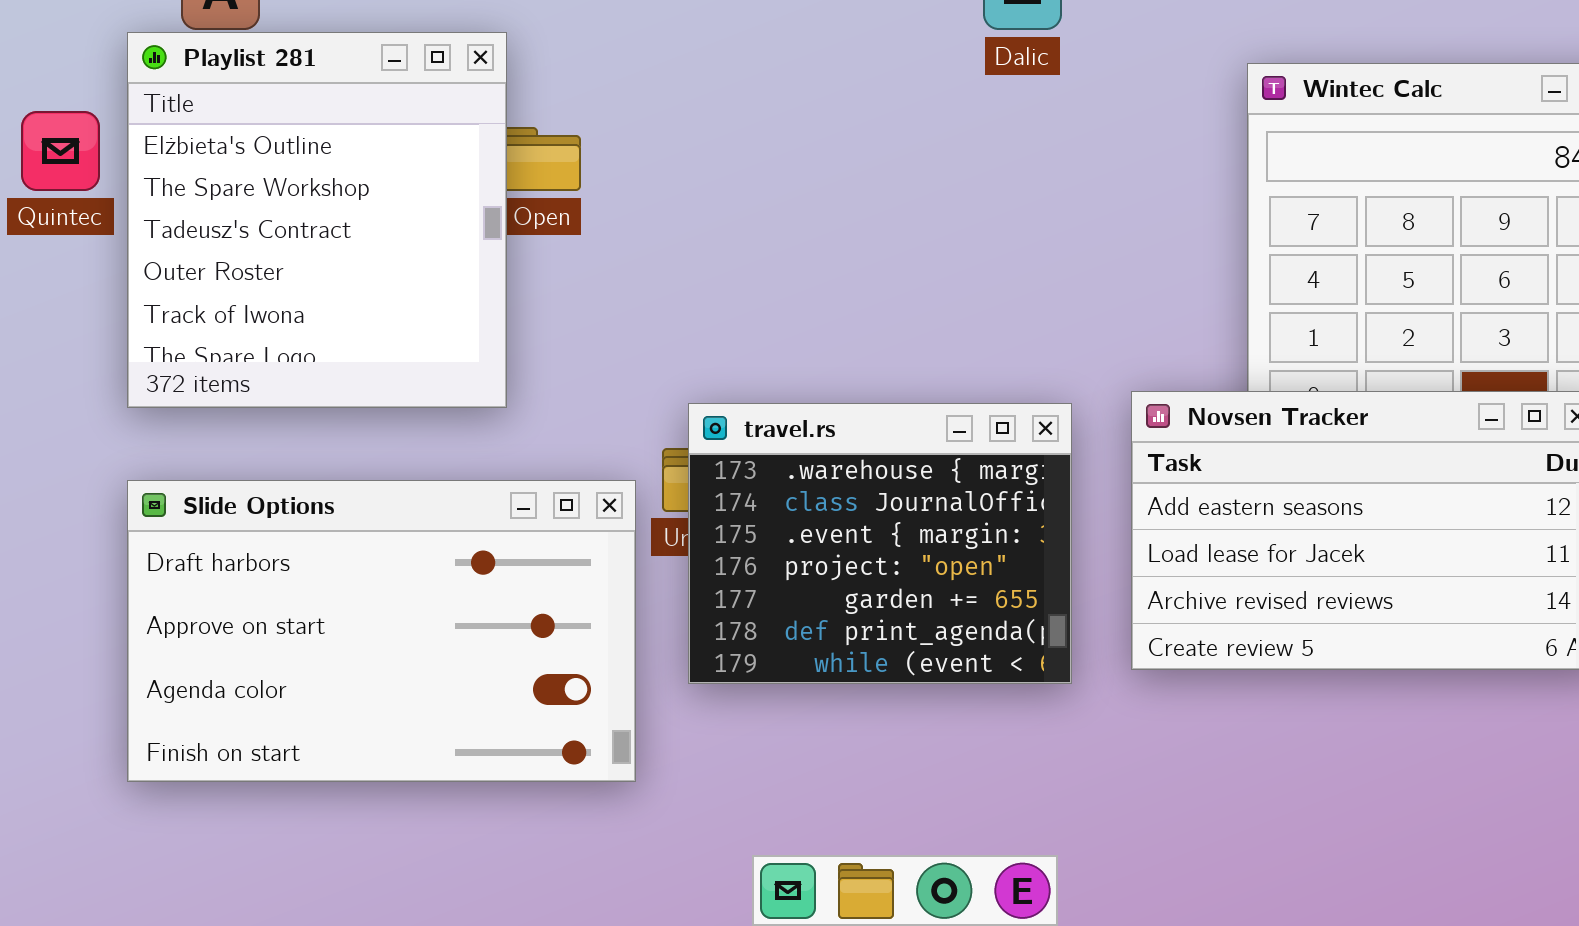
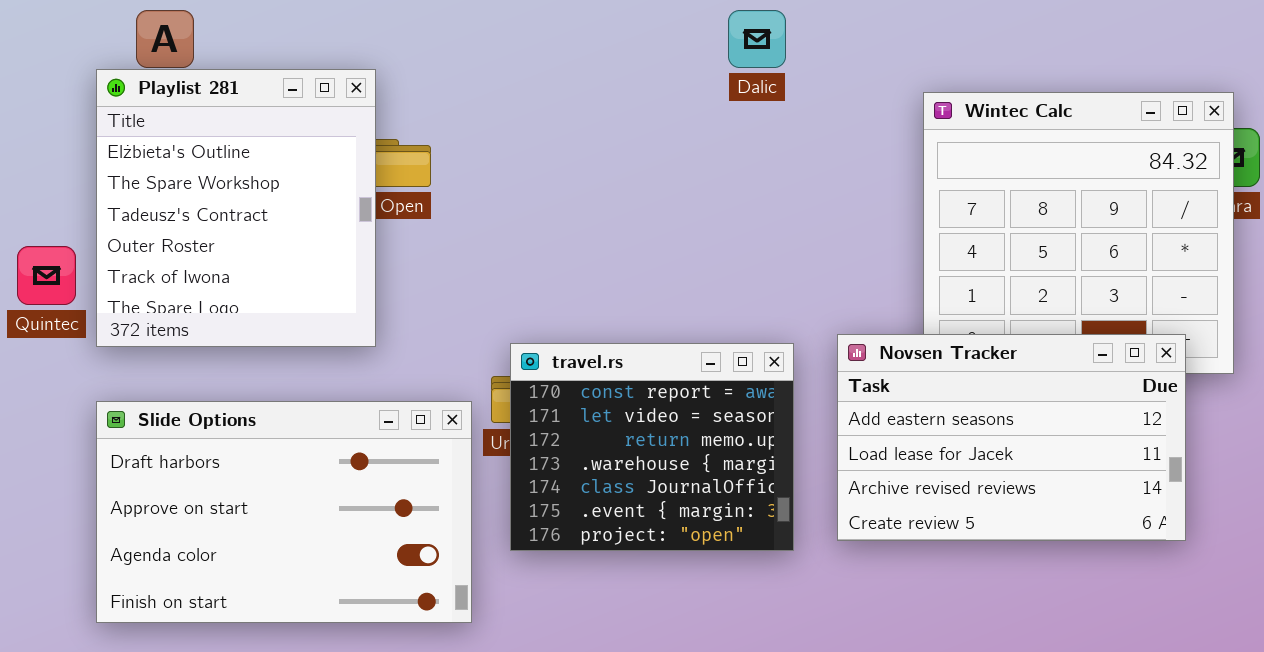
Quintec: [21,111,100,191] -> [17,246,76,305], moved
travel.rs: [688,403,1072,684] -> [510,343,794,551], scrolled up 3 rows

